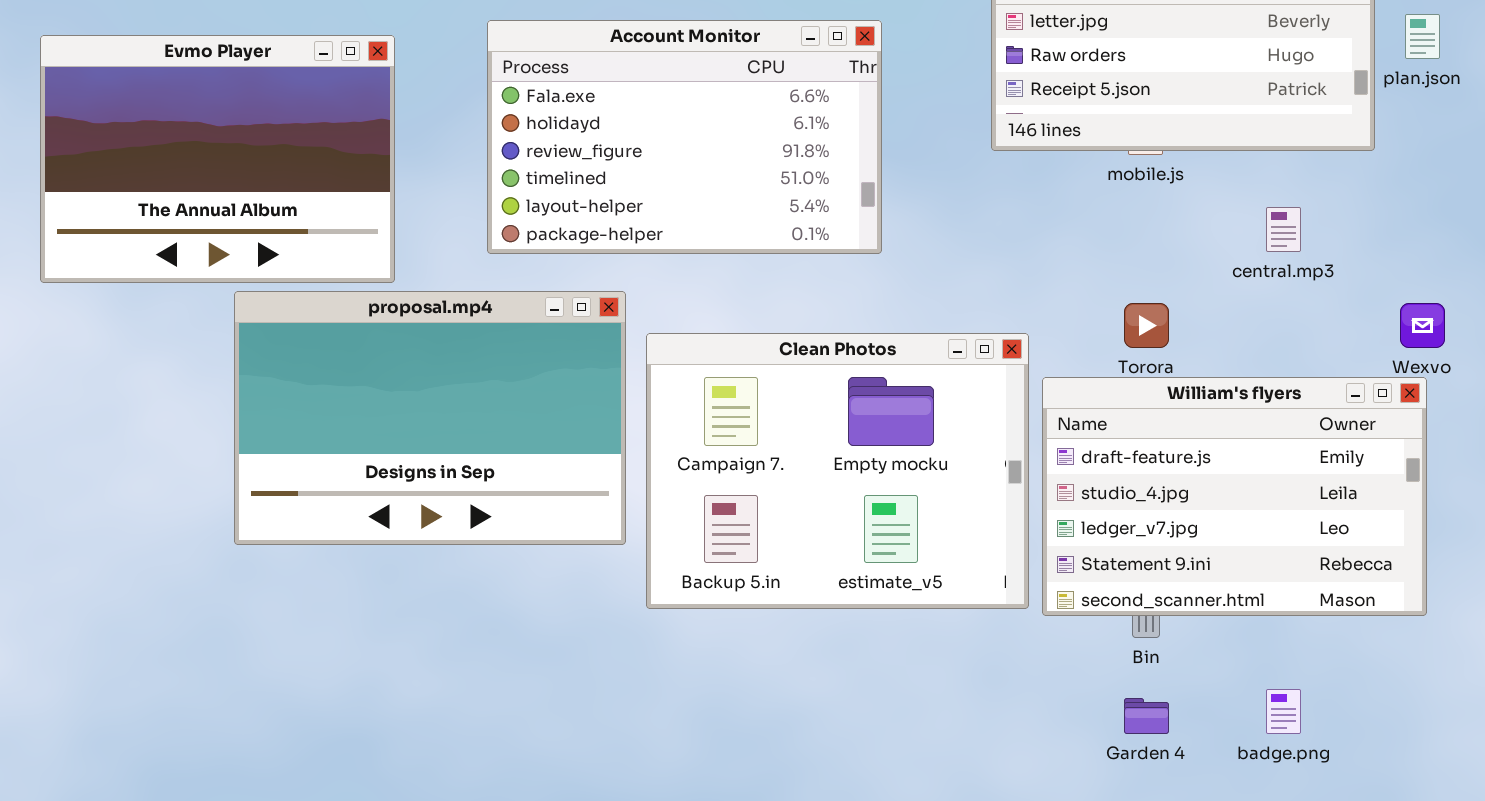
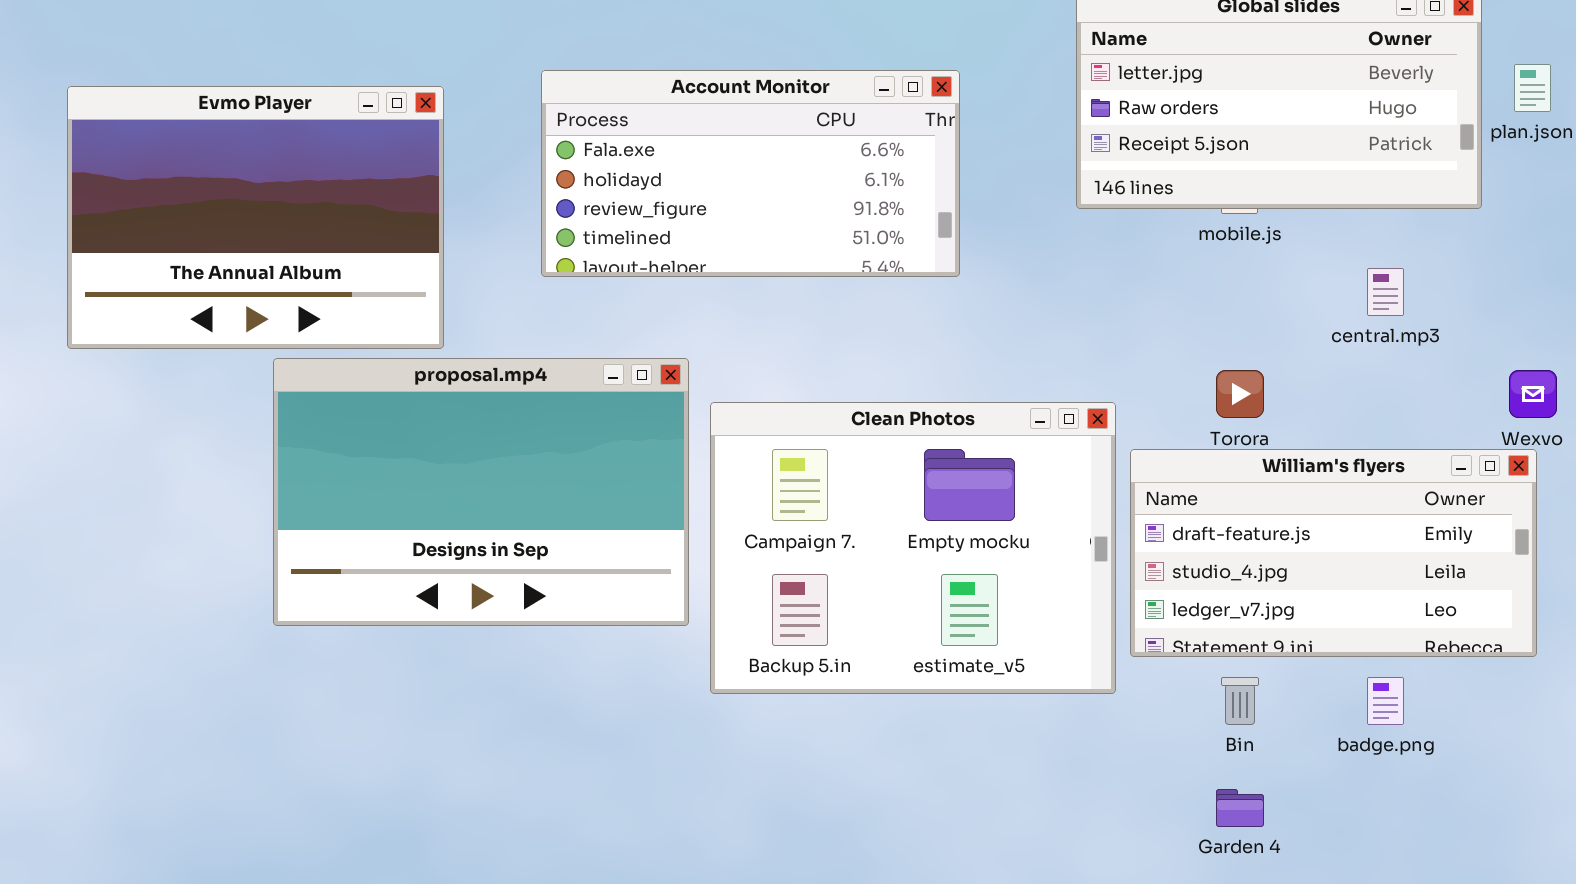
Account Monitor: [487,20,882,254] -> [541,70,960,277], resized
William's flyers: [1042,377,1427,616] -> [1130,449,1537,657], resized
badge.png: [1266,689,1301,734] -> [1367,677,1404,725], moved

